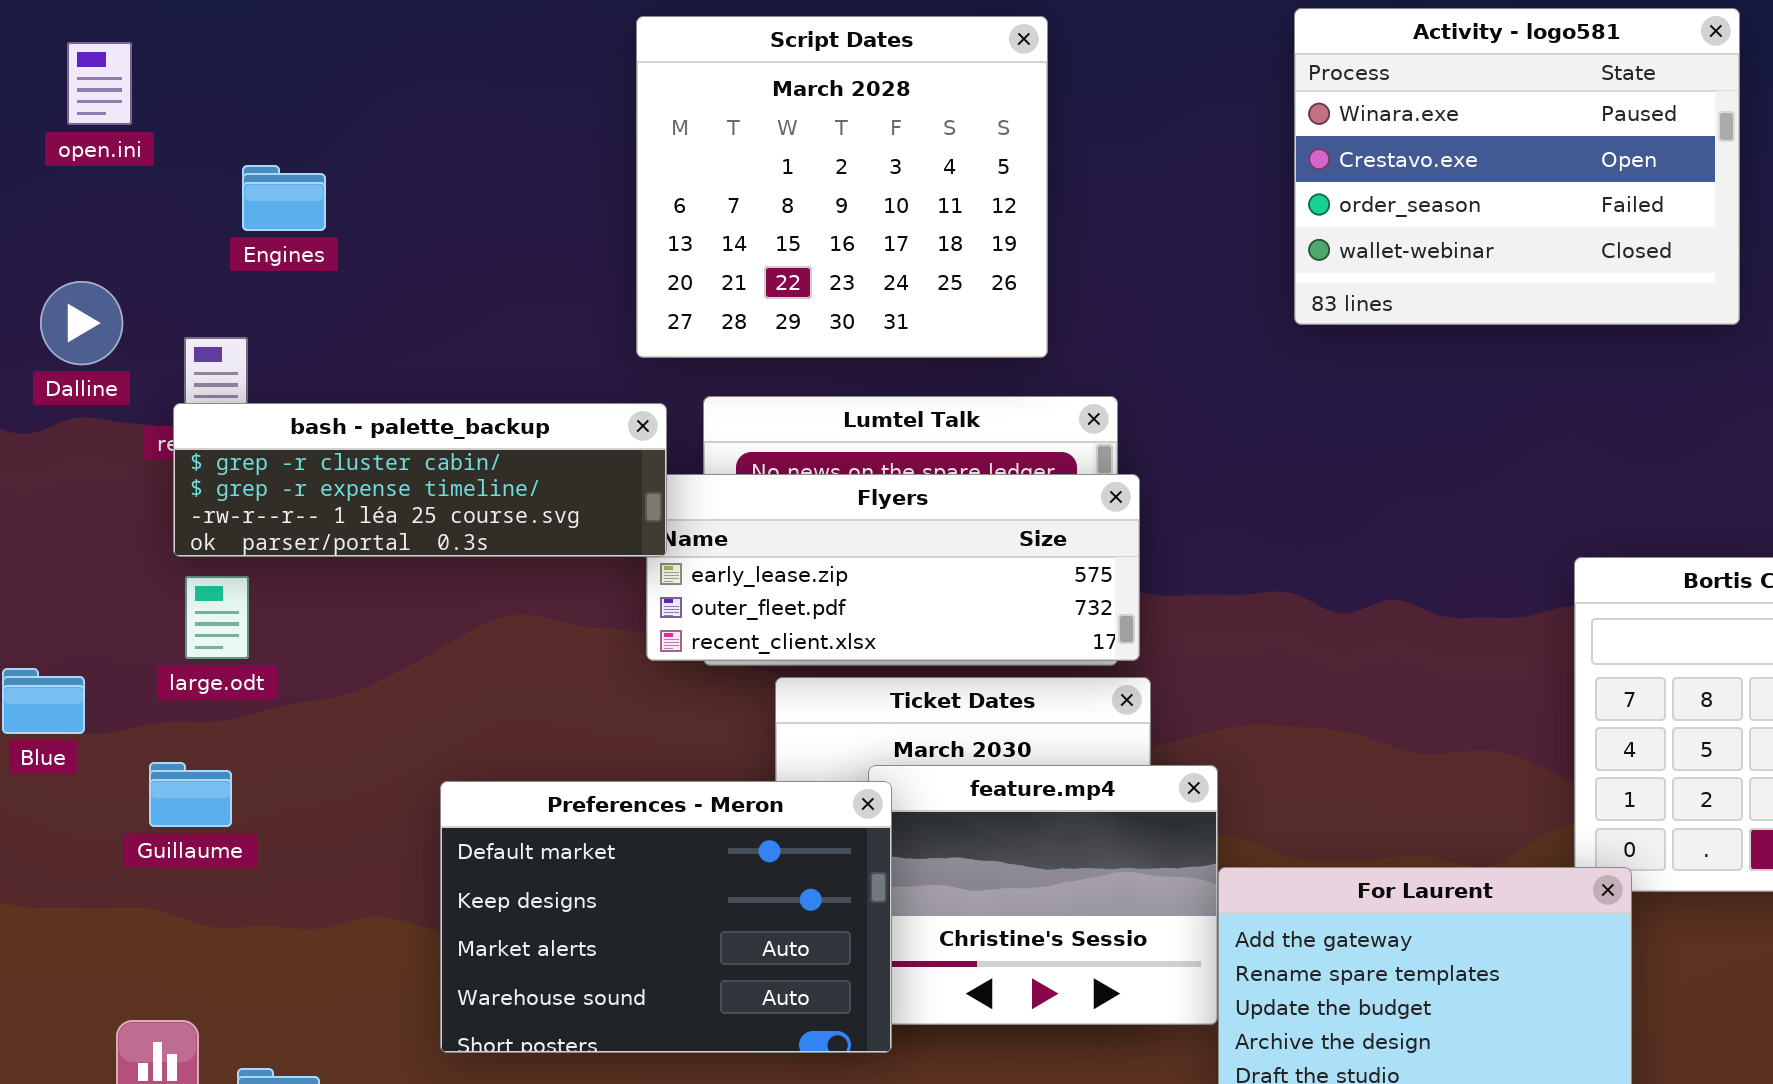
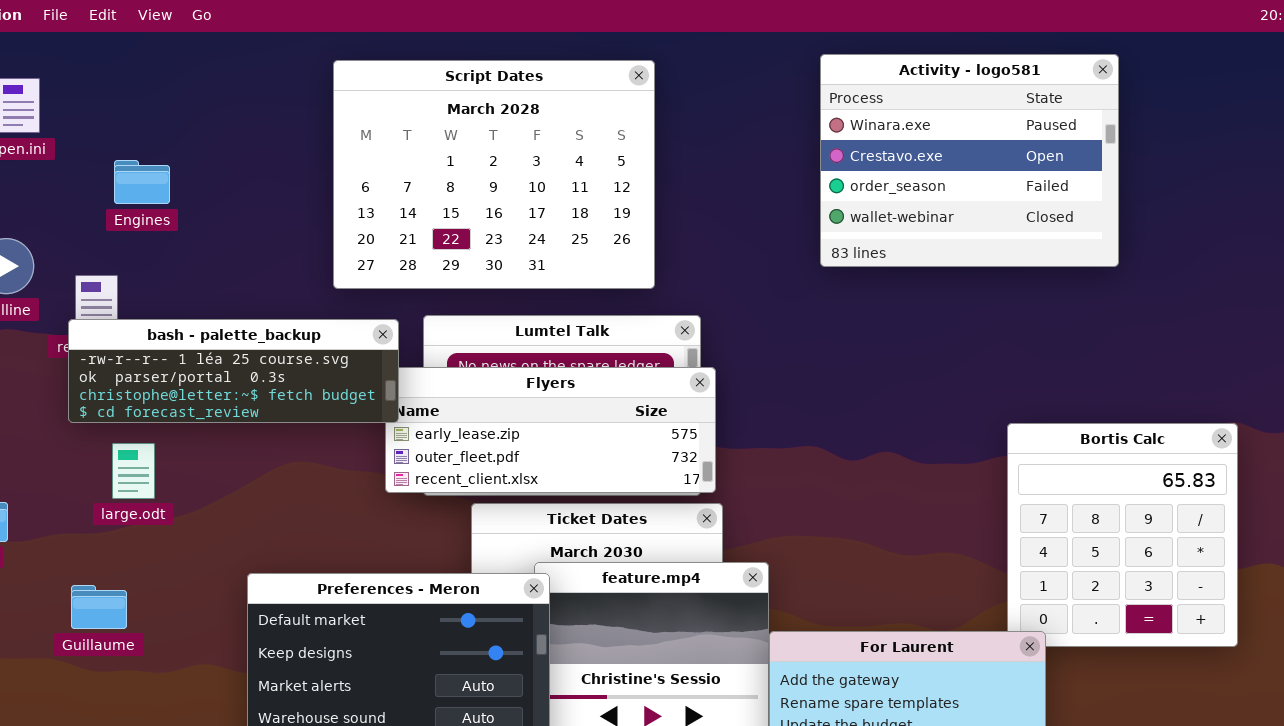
Script Dates: [636,16,1048,358] -> [333,60,655,289], resized
bash - palette_backup: [173,403,667,557] -> [68,319,399,423], scrolled down 2 rows
large.odt: [185,576,249,659] -> [112,443,155,499], moved
Guillaume: [149,762,232,827] -> [71,585,127,629], moved

